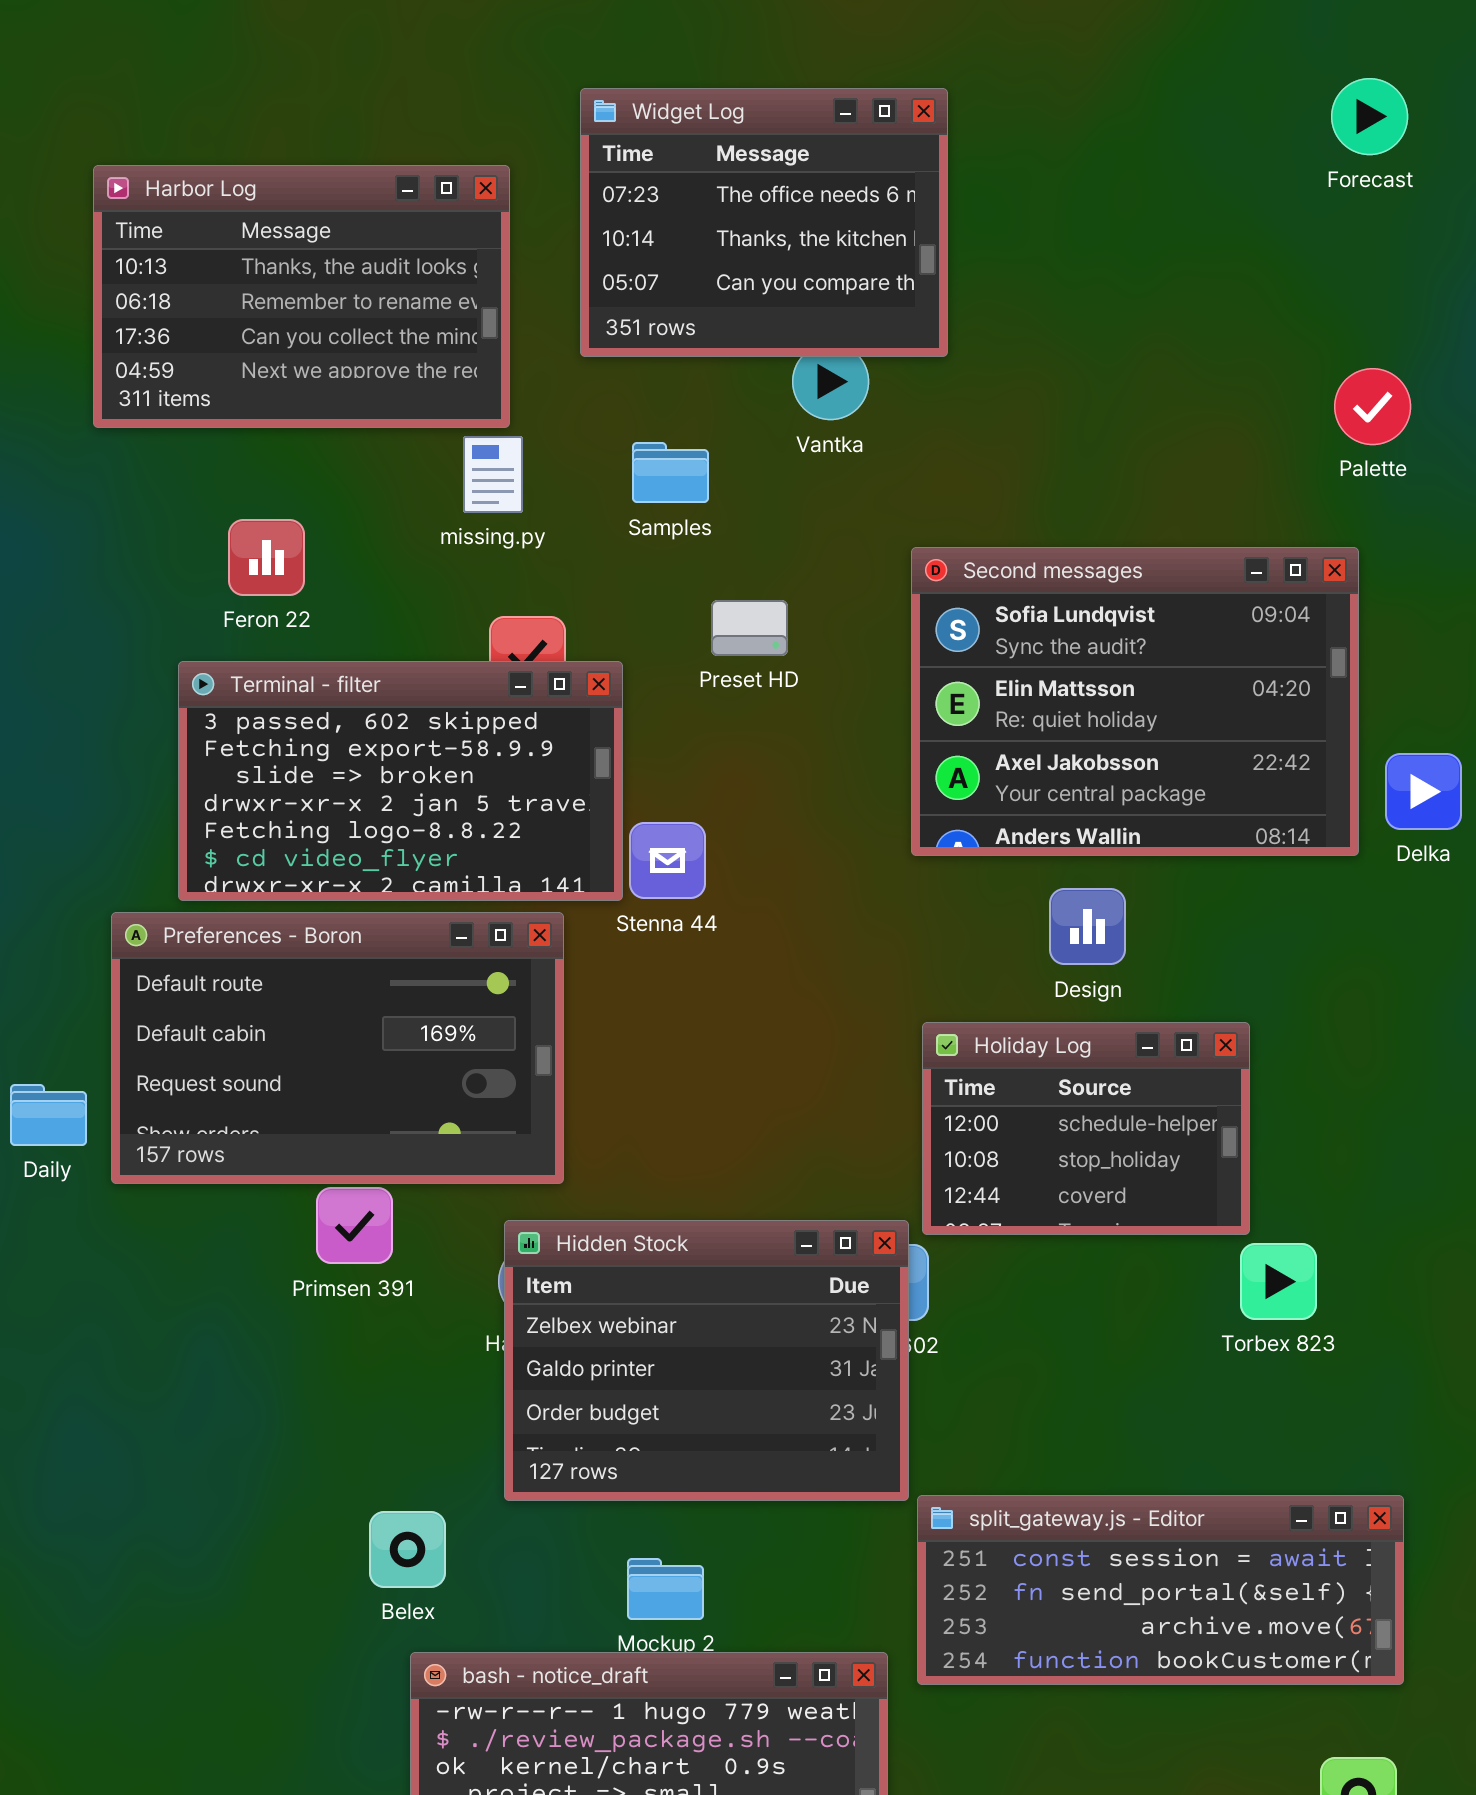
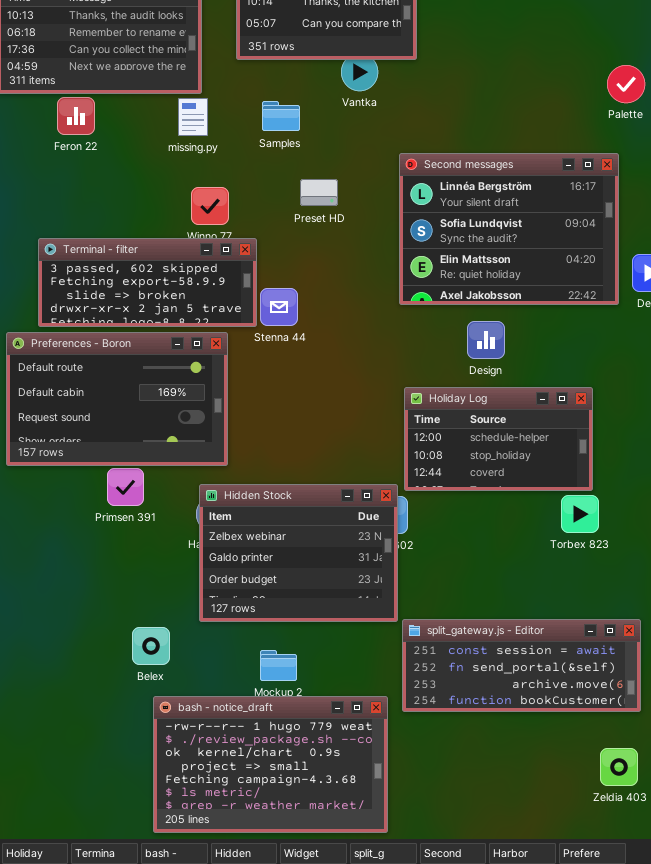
Feron 22: [228,519,305,596] -> [57,97,95,135], moved
Second messages: [911,547,1359,856] -> [399,153,619,305], scrolled up 1 row
Terminal - filter: [178,661,623,901] -> [38,238,257,327], resized
Holiday Log: [922,1022,1250,1235] -> [404,387,593,491], resized

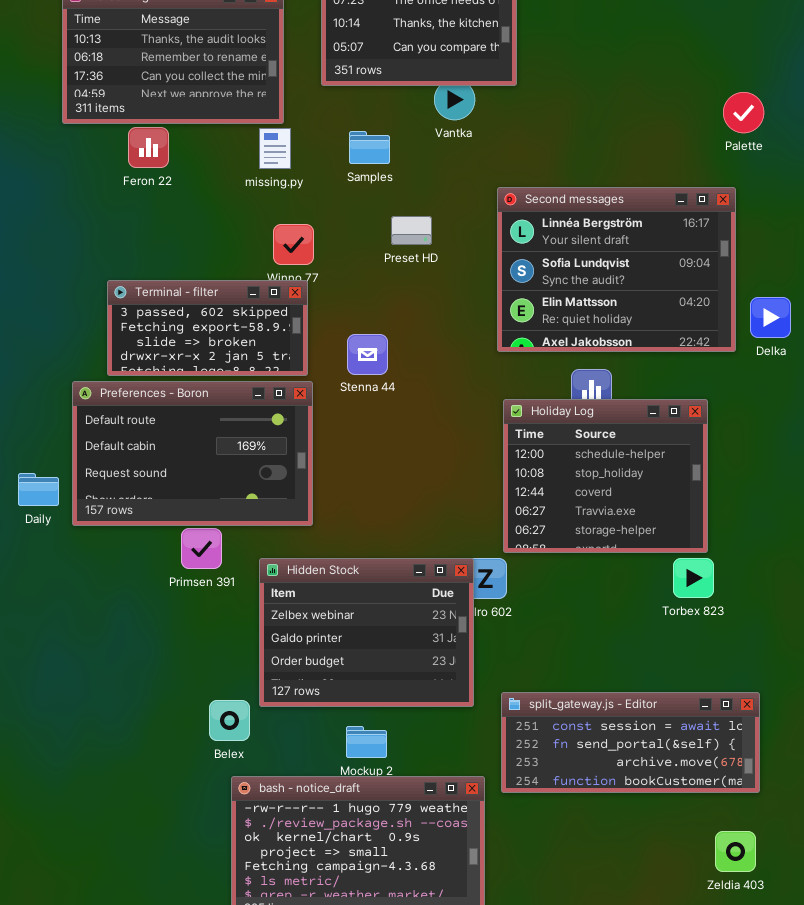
Terminal - filter: [38,238,257,327] -> [107,280,308,376], resized
Holiday Log: [404,387,593,491] -> [503,399,708,553], resized
Hidden Stock: [199,484,398,622] -> [259,558,474,707], moved

